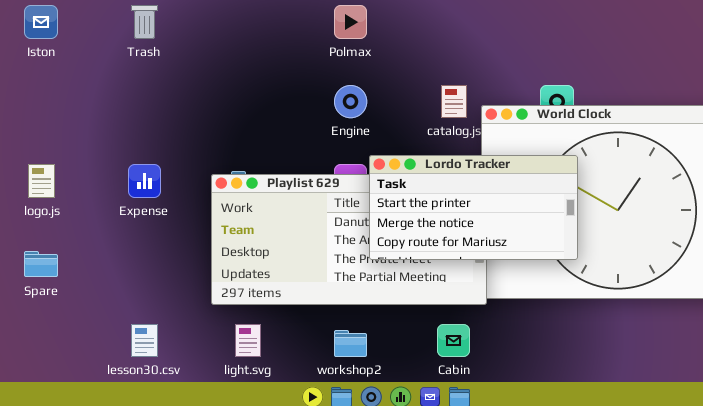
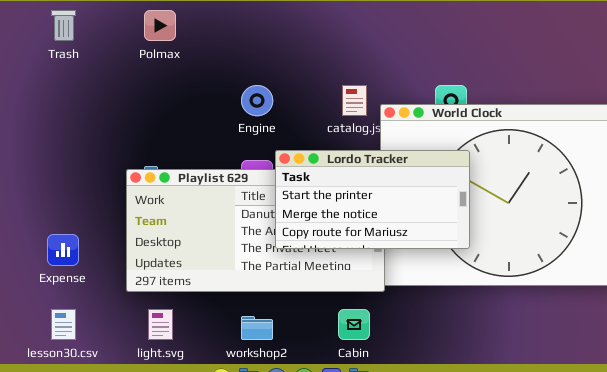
Polmax: [334,5,367,39] -> [144,10,176,41], moved
Expense: [128,164,161,198] -> [47,234,79,266], moved

